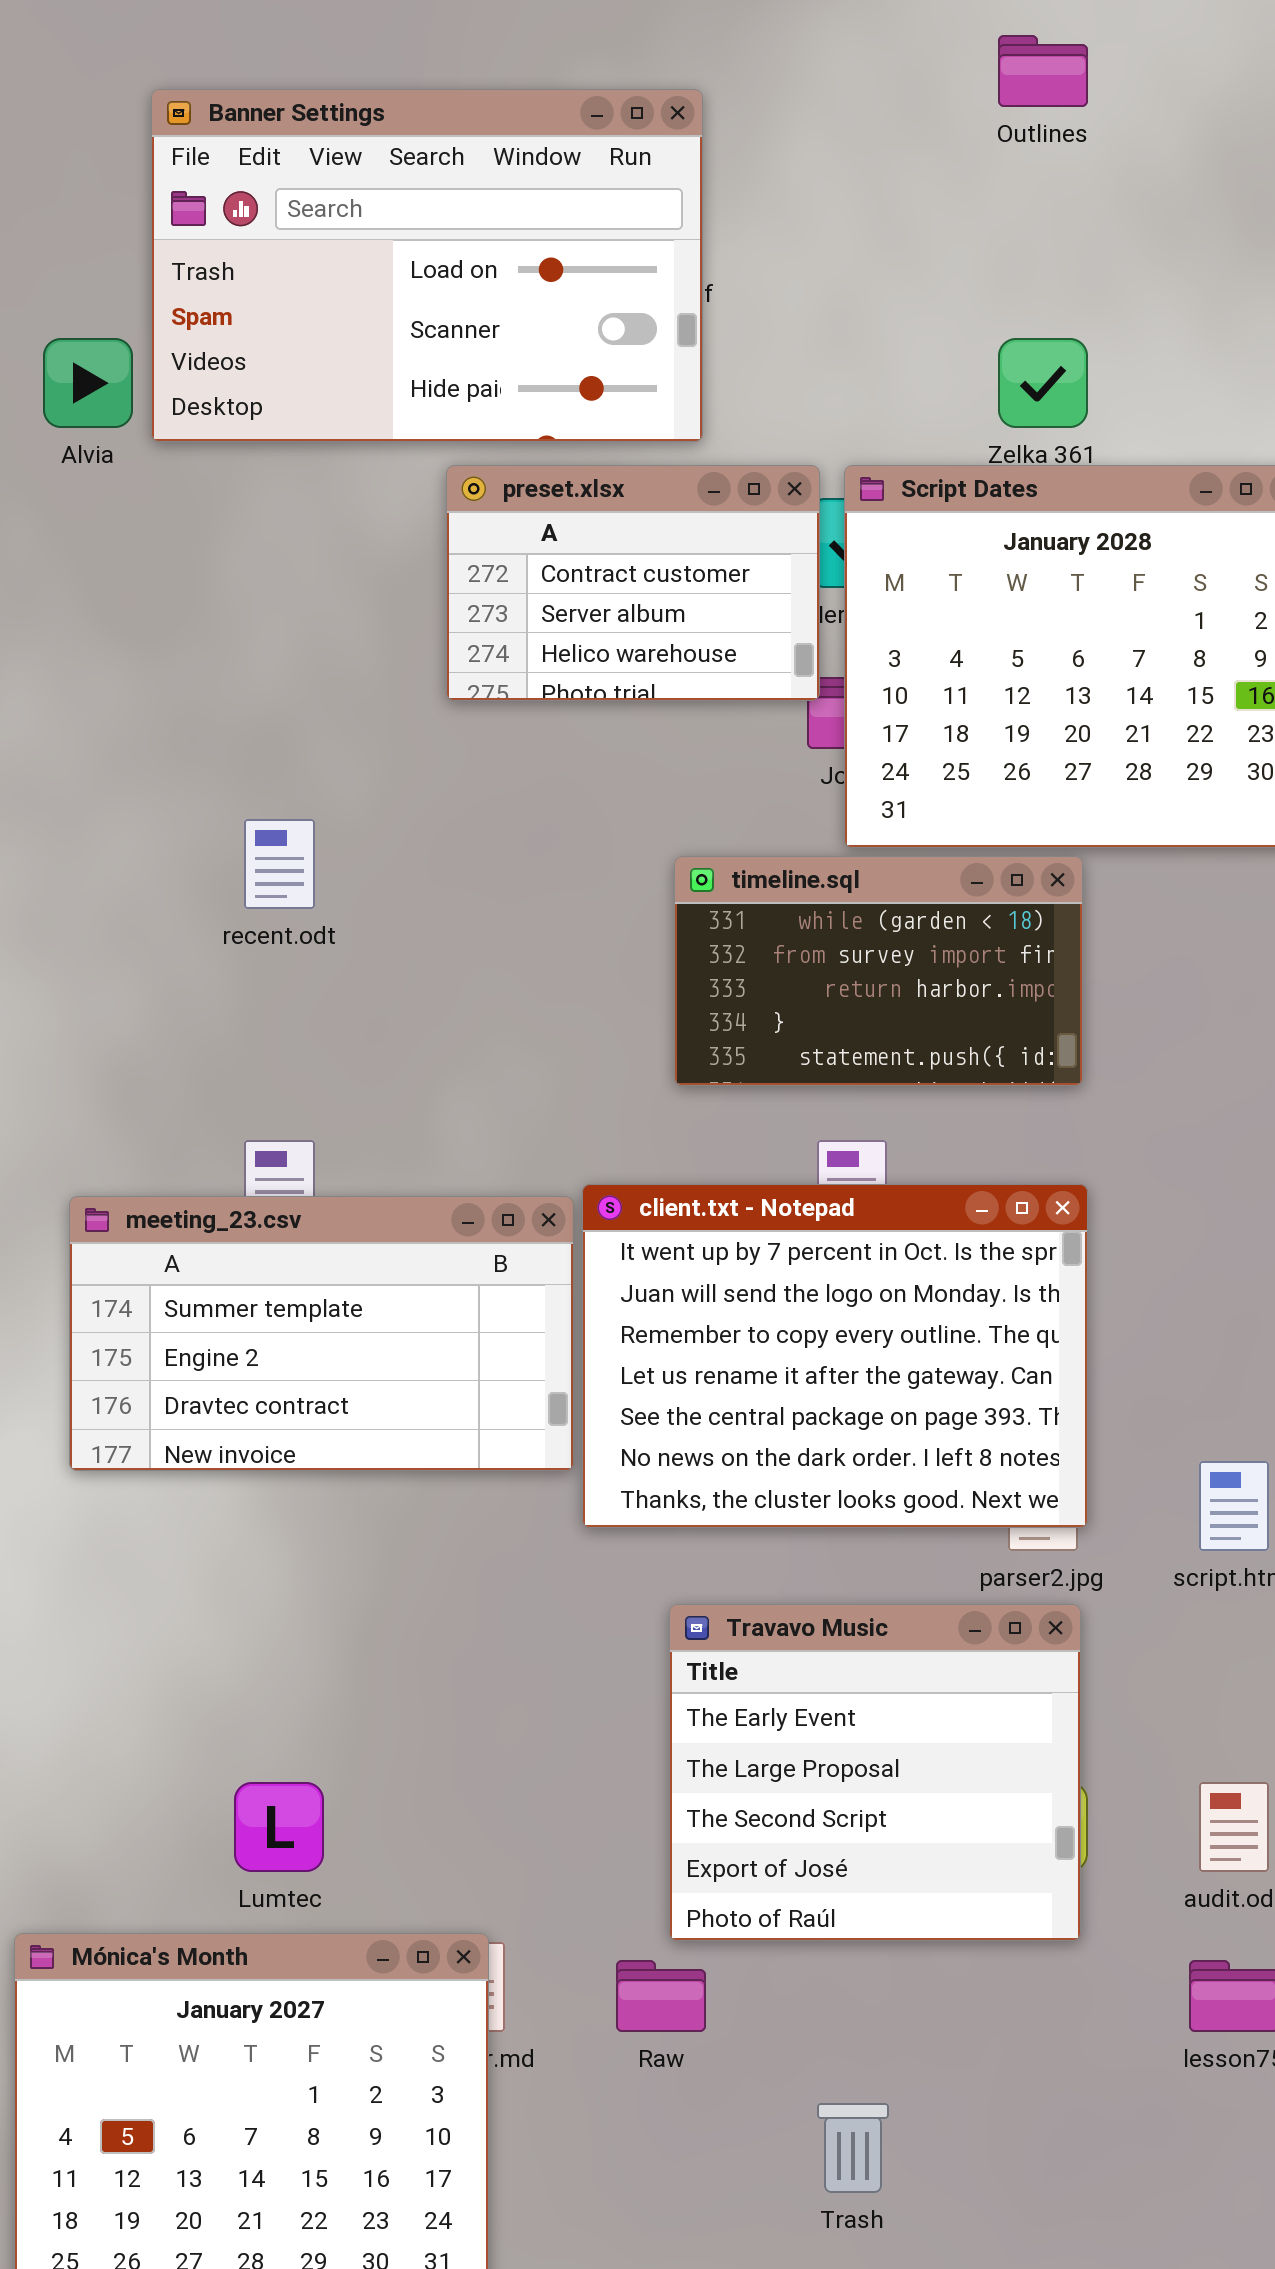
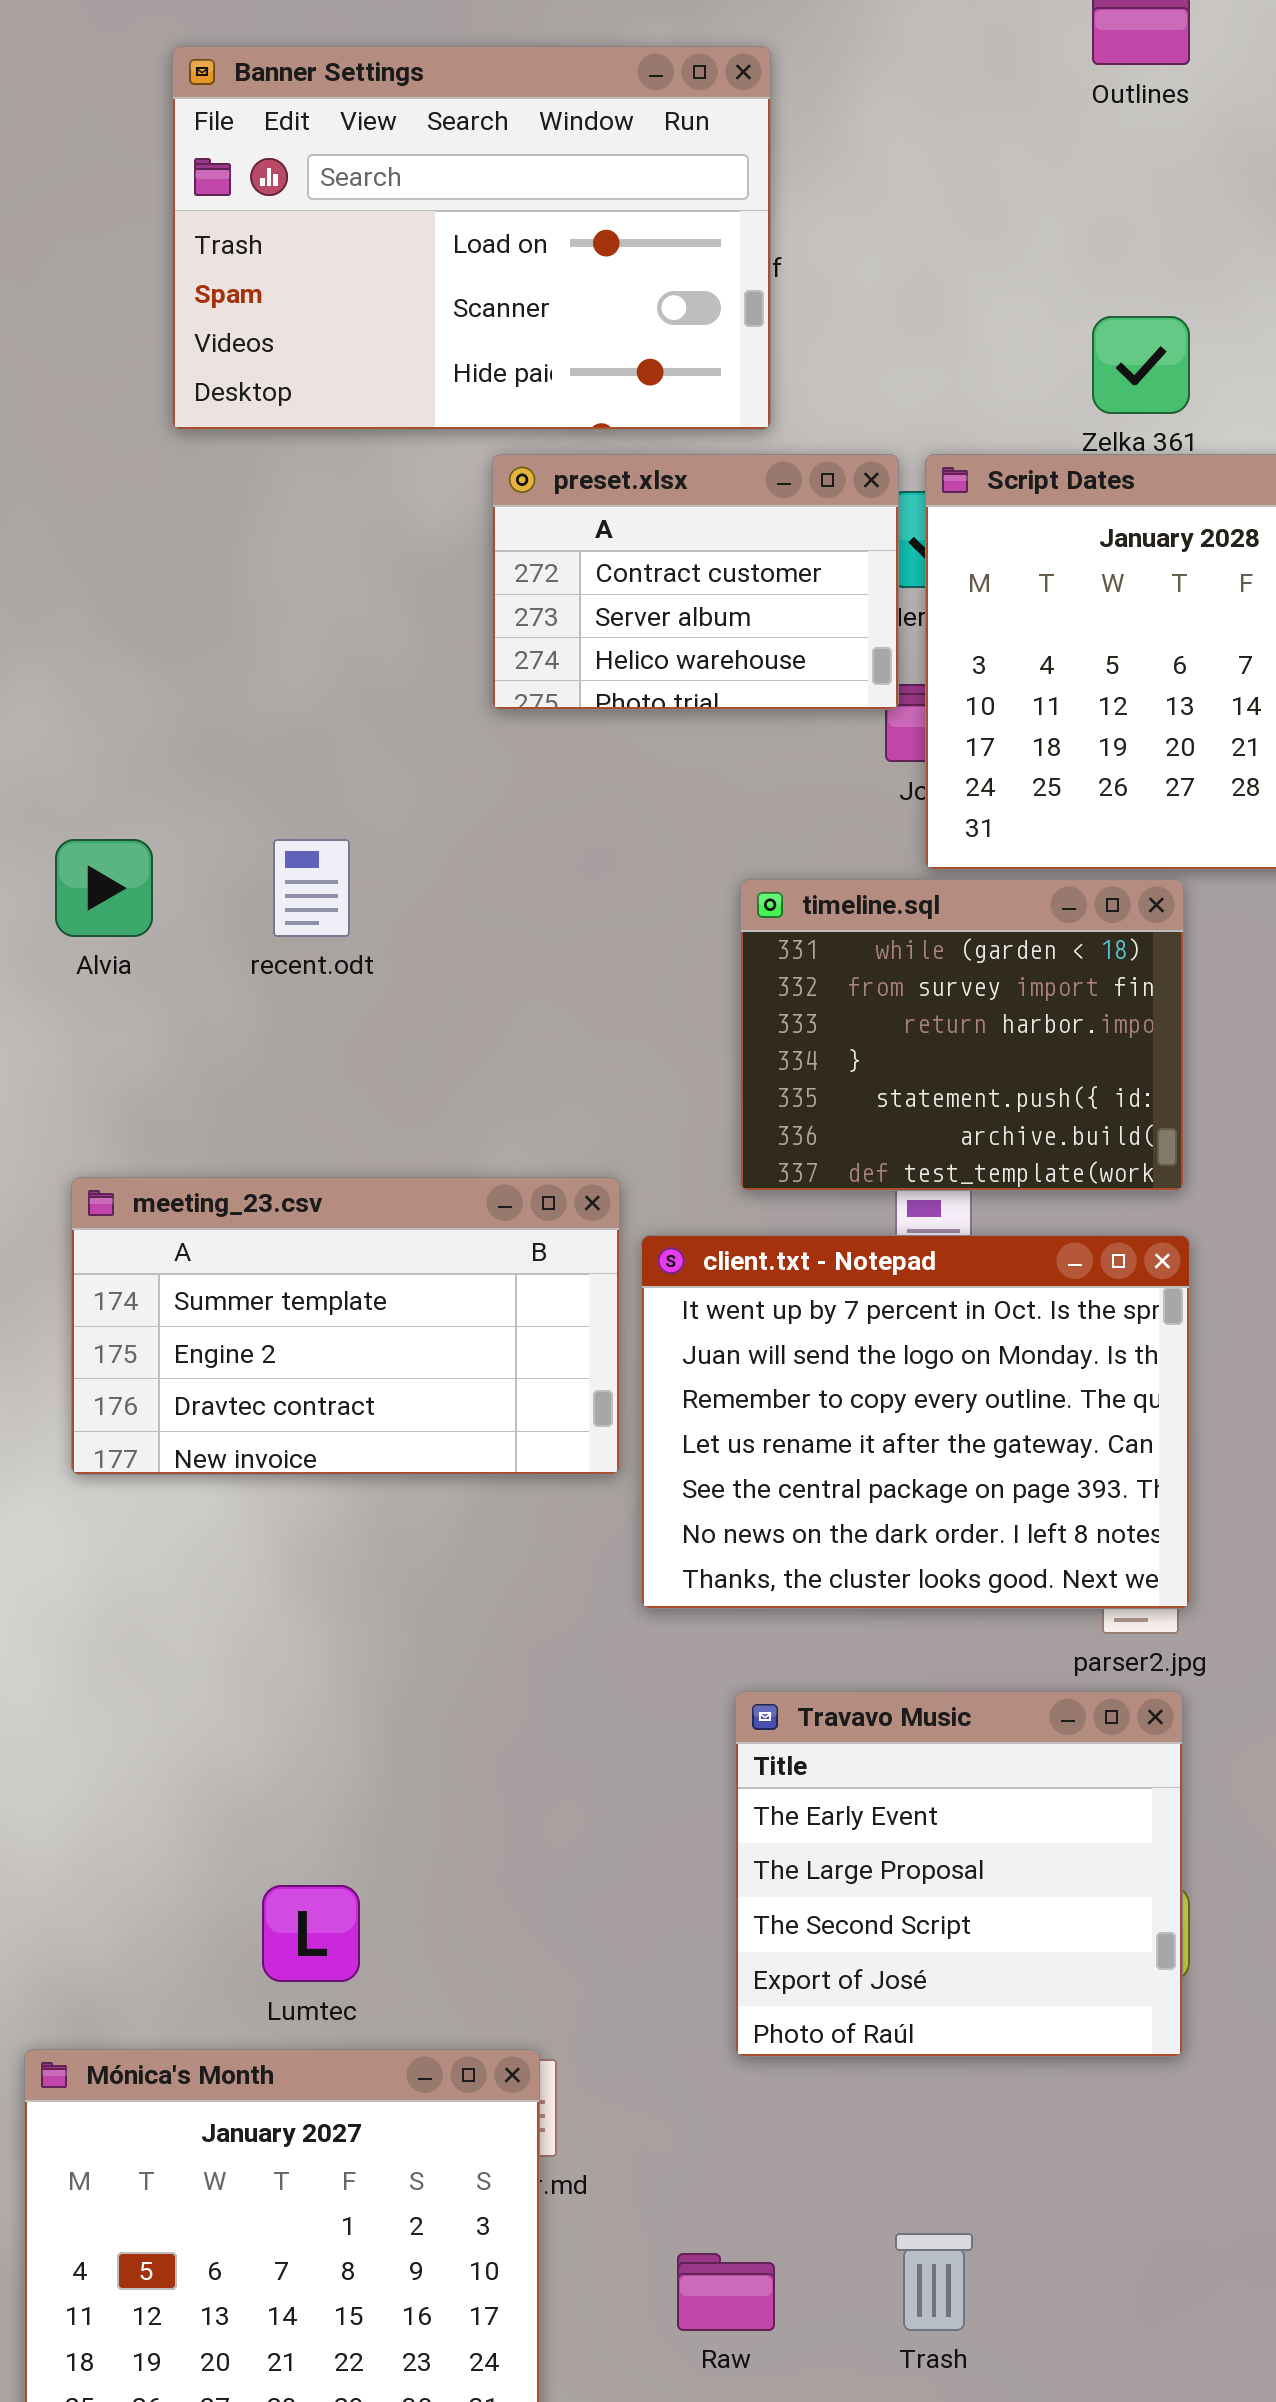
Alvia: [43,338,133,428] -> [55,839,153,937], moved
timeline.sql: [674,856,1083,1086] -> [740,879,1184,1191], resized
meeting_23.csv: [69,1196,574,1471] -> [71,1177,620,1475], moved
Raw: [616,1960,706,2032] -> [677,2253,775,2331], moved

